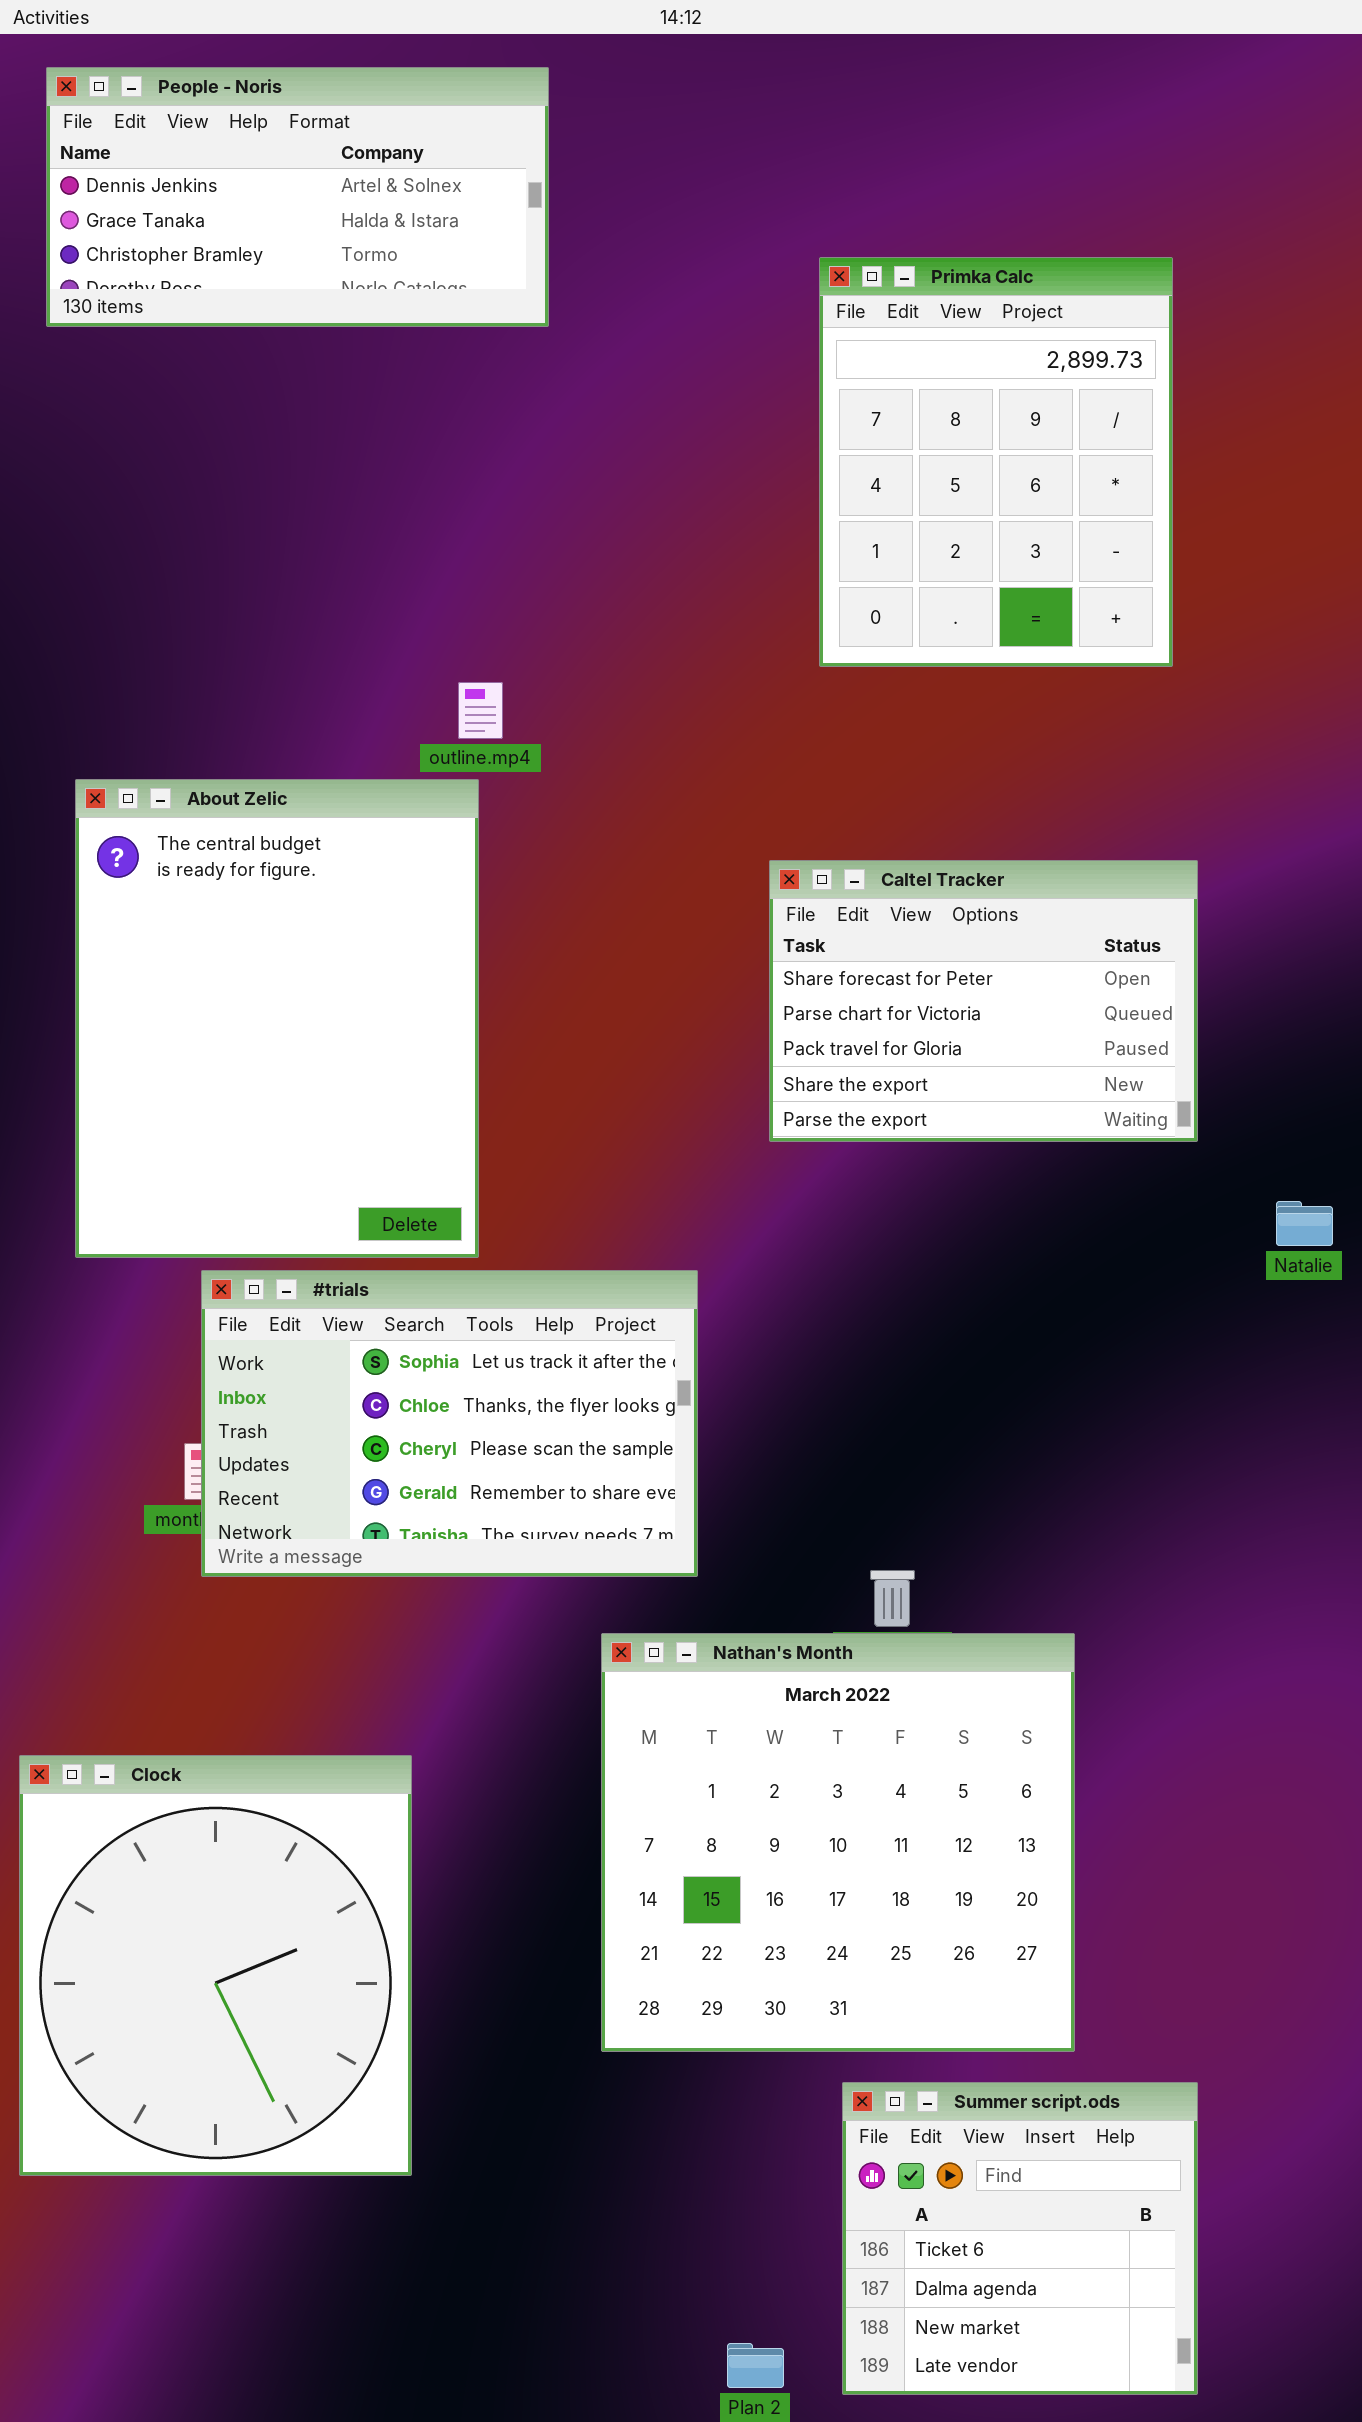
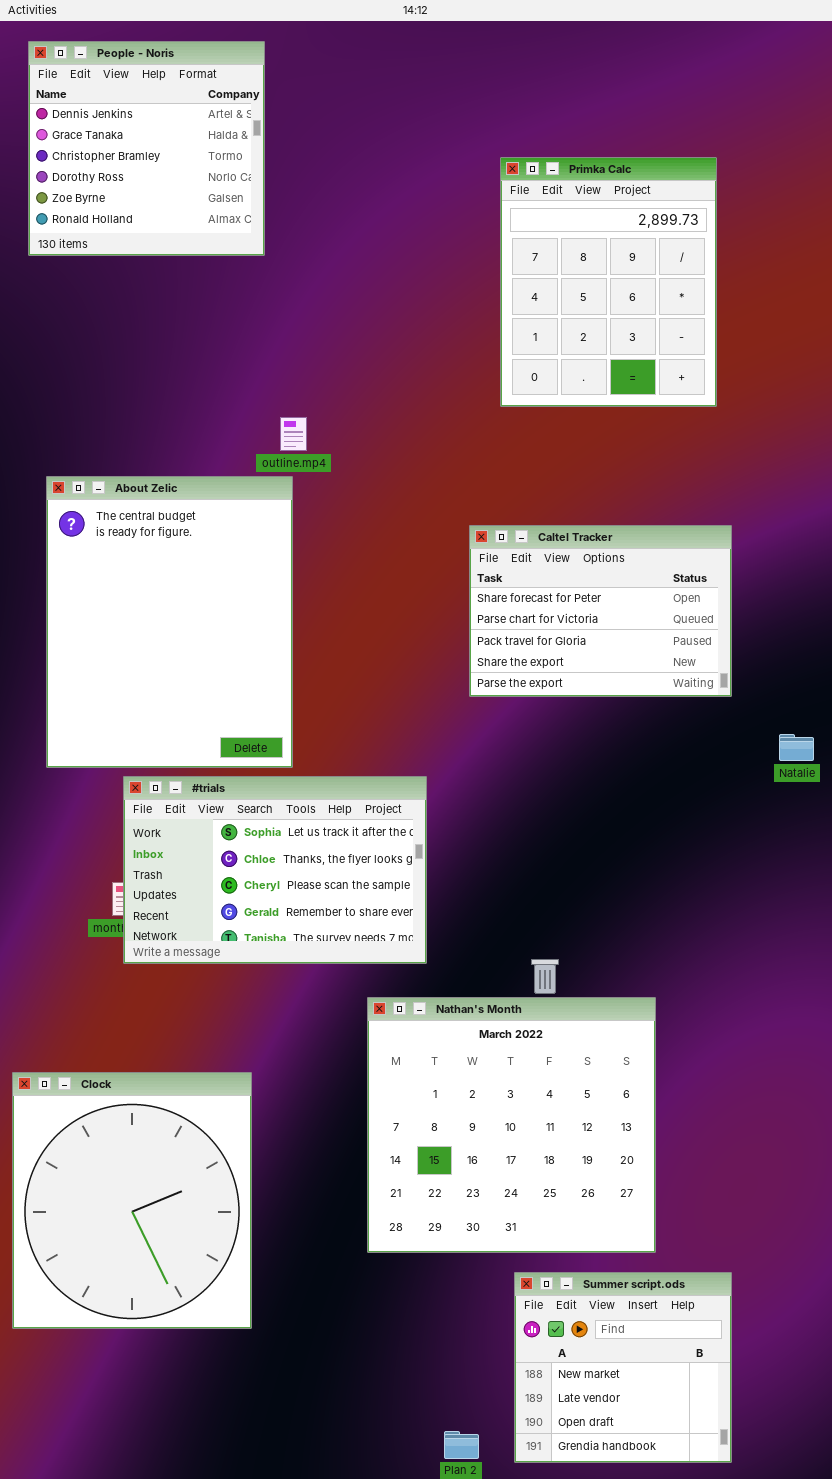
People - Noris: [46,67,549,327] -> [28,41,265,256], resized
Summer script.ods: [842,2082,1198,2395] -> [514,1272,732,1463], scrolled down 2 rows

